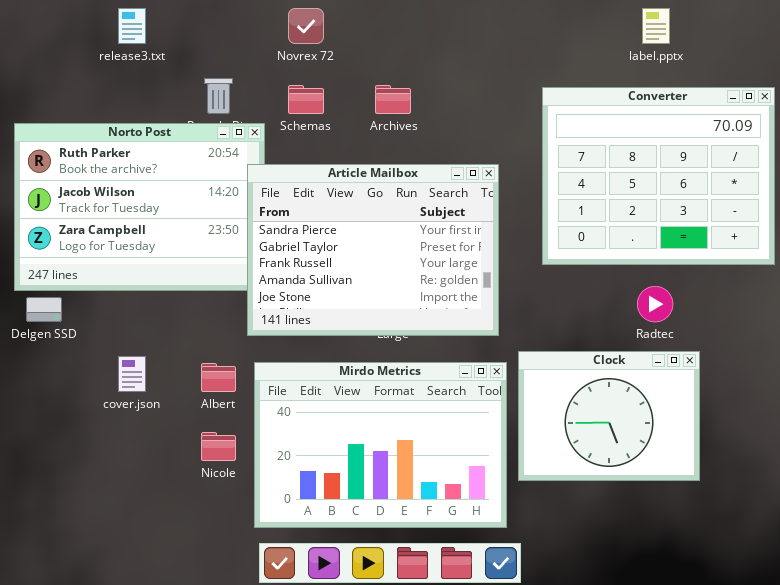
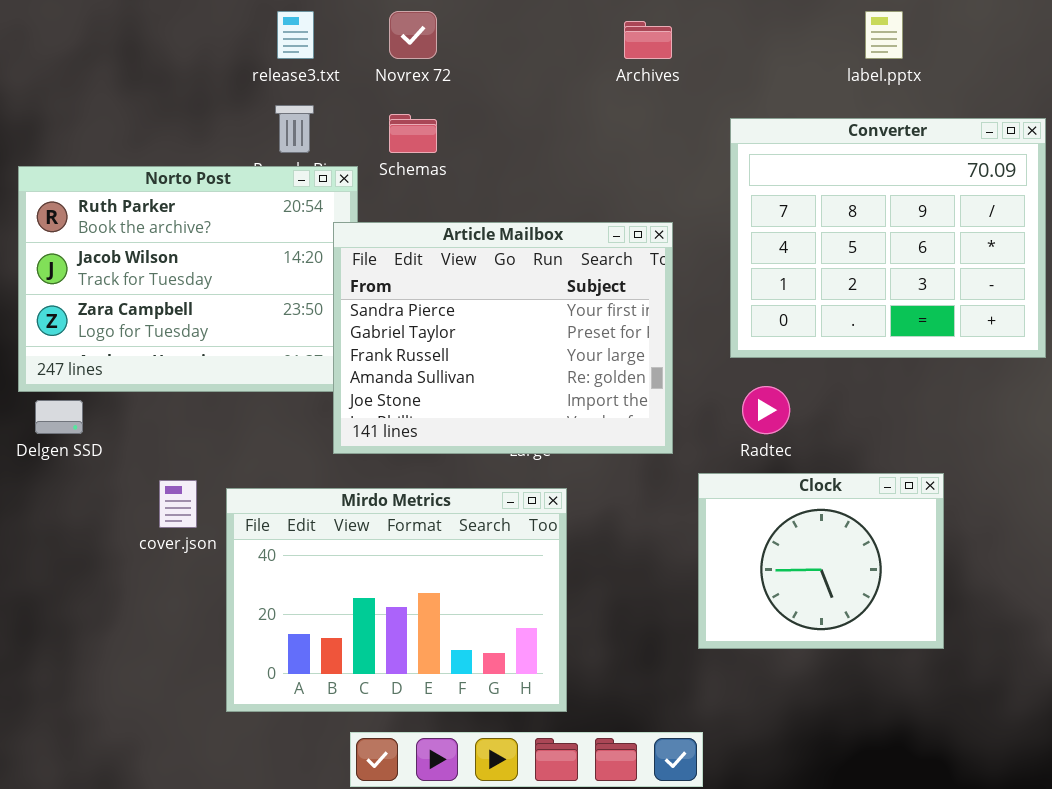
release3.txt: [118,8,146,44] -> [277,11,314,59], moved
Archives: [375,85,411,114] -> [624,21,672,59], moved
Radtec: [637,286,673,322] -> [742,386,790,434], moved
Mirdo Metrics: [254,362,507,528] -> [226,488,567,712], moved

